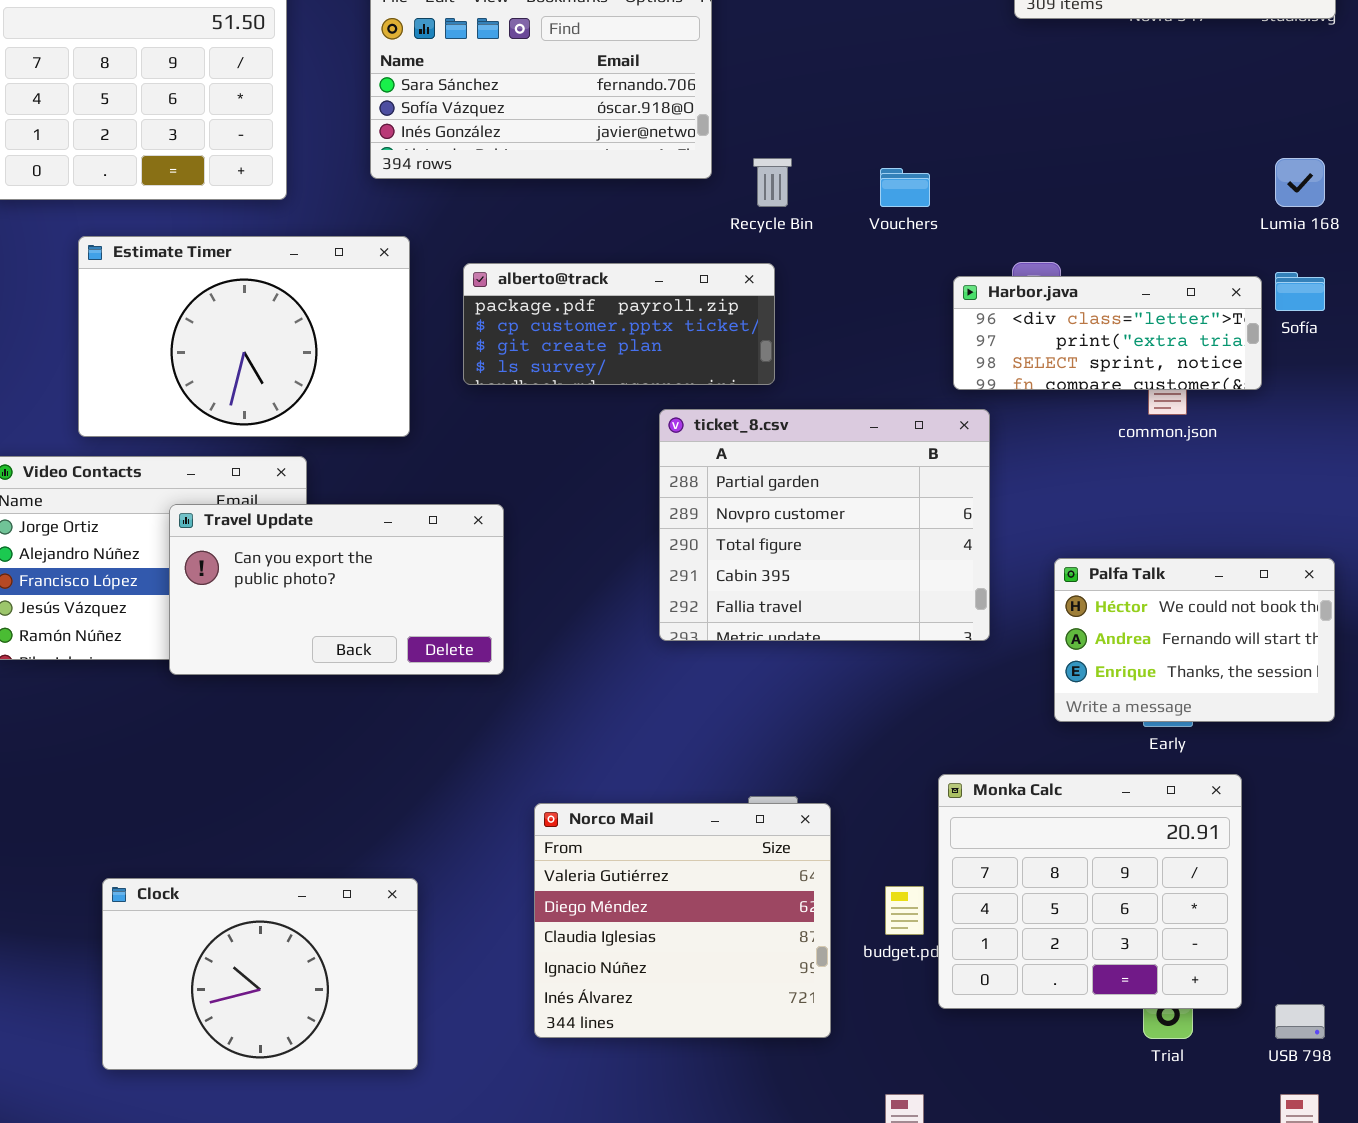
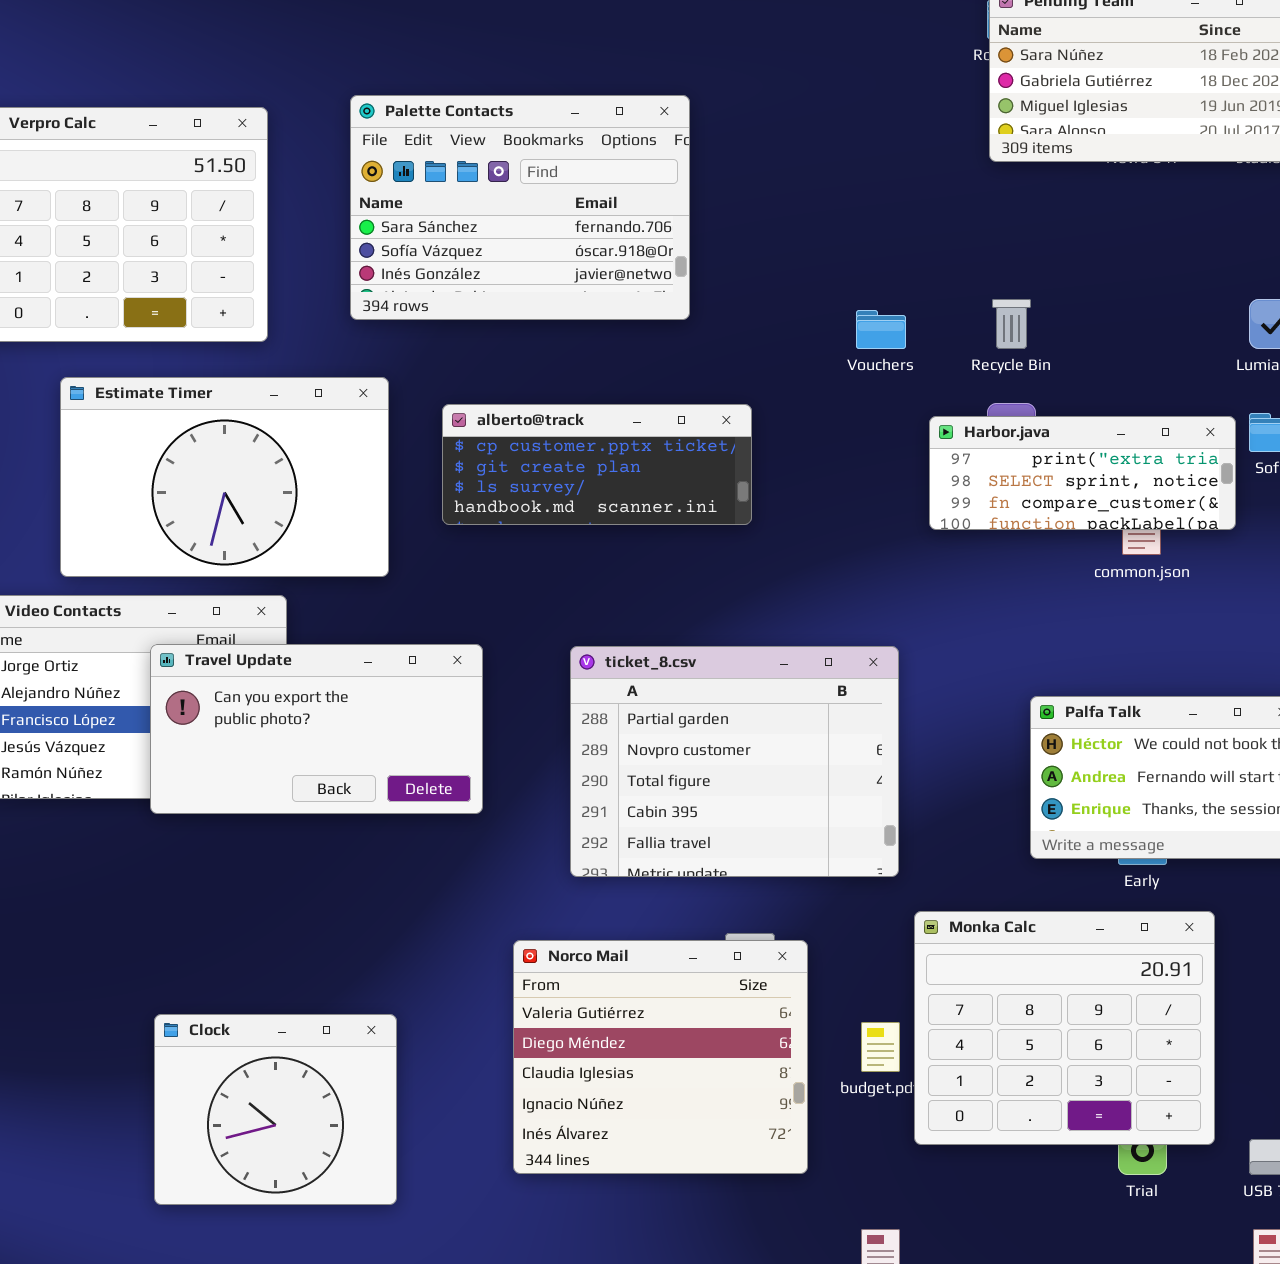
Recycle Bin: [753,158,792,207] -> [992,299,1031,349], moved
alberto@track: [463,263,775,385] -> [442,404,752,525], scrolled down 1 row
Harbor.java: [953,276,1262,390] -> [929,416,1236,530], scrolled down 1 row
ticket_8.csv: [659,409,990,641] -> [570,646,899,877], moved
Clock: [102,878,418,1070] -> [154,1014,397,1205], resized

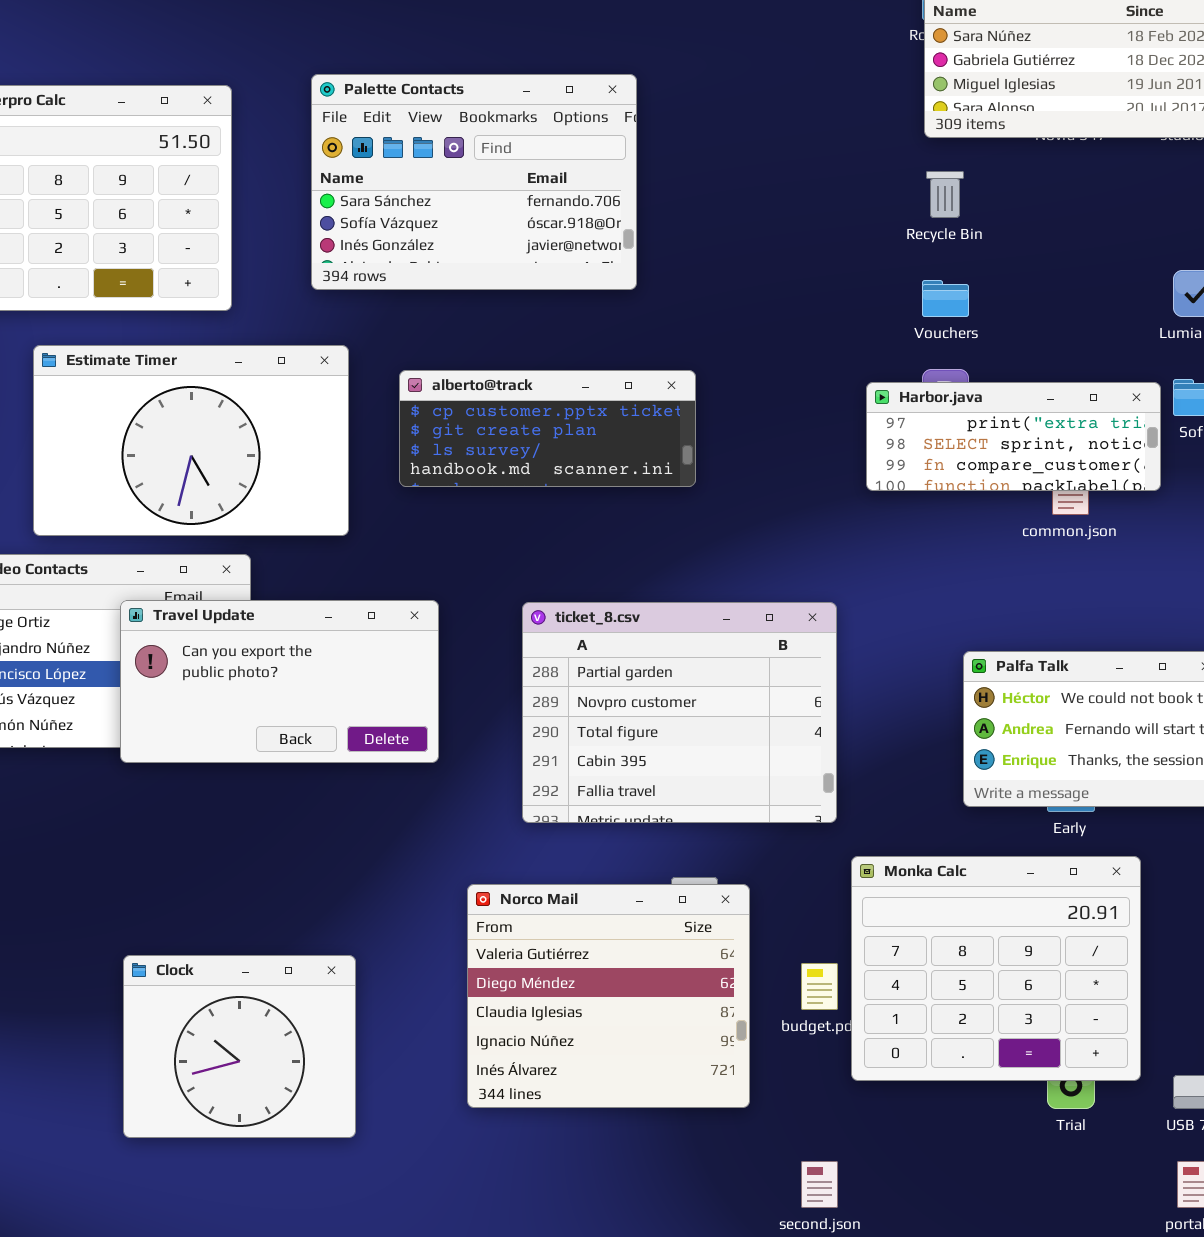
Recycle Bin: [992,299,1031,349] -> [926,171,964,218], moved
Vouchers: [856,310,906,349] -> [922,280,969,317], moved

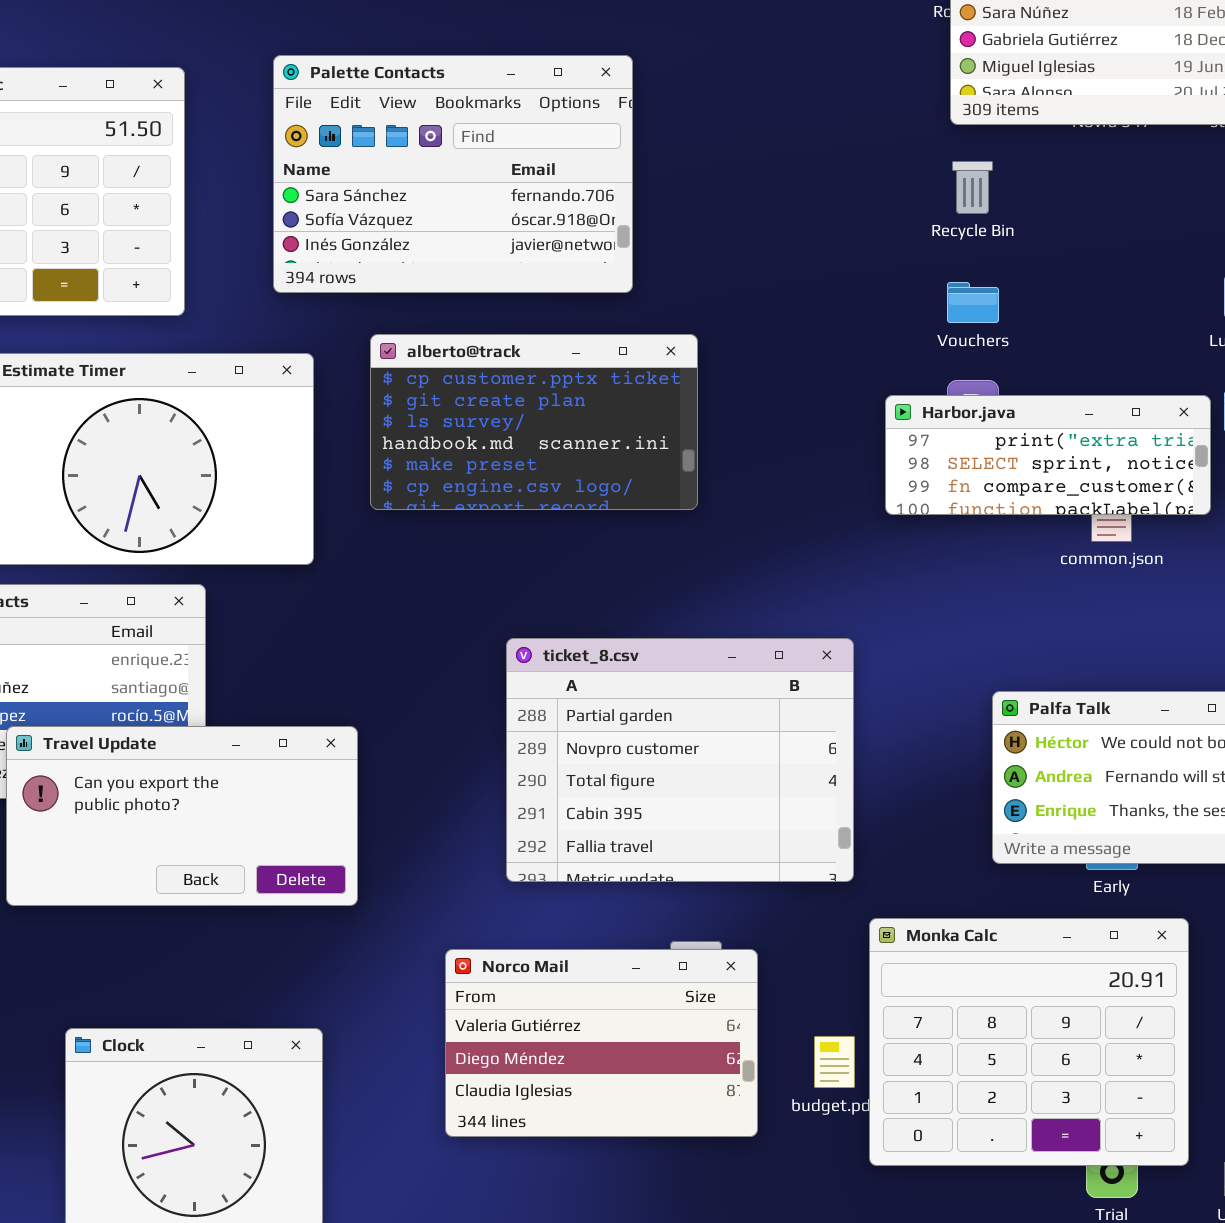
alberto@track: [399,370,696,487] -> [370,334,698,510], resized
Travel Update: [120,600,439,763] -> [6,726,358,906], moved
Norco Mail: [467,884,750,1108] -> [445,949,758,1137], resized

